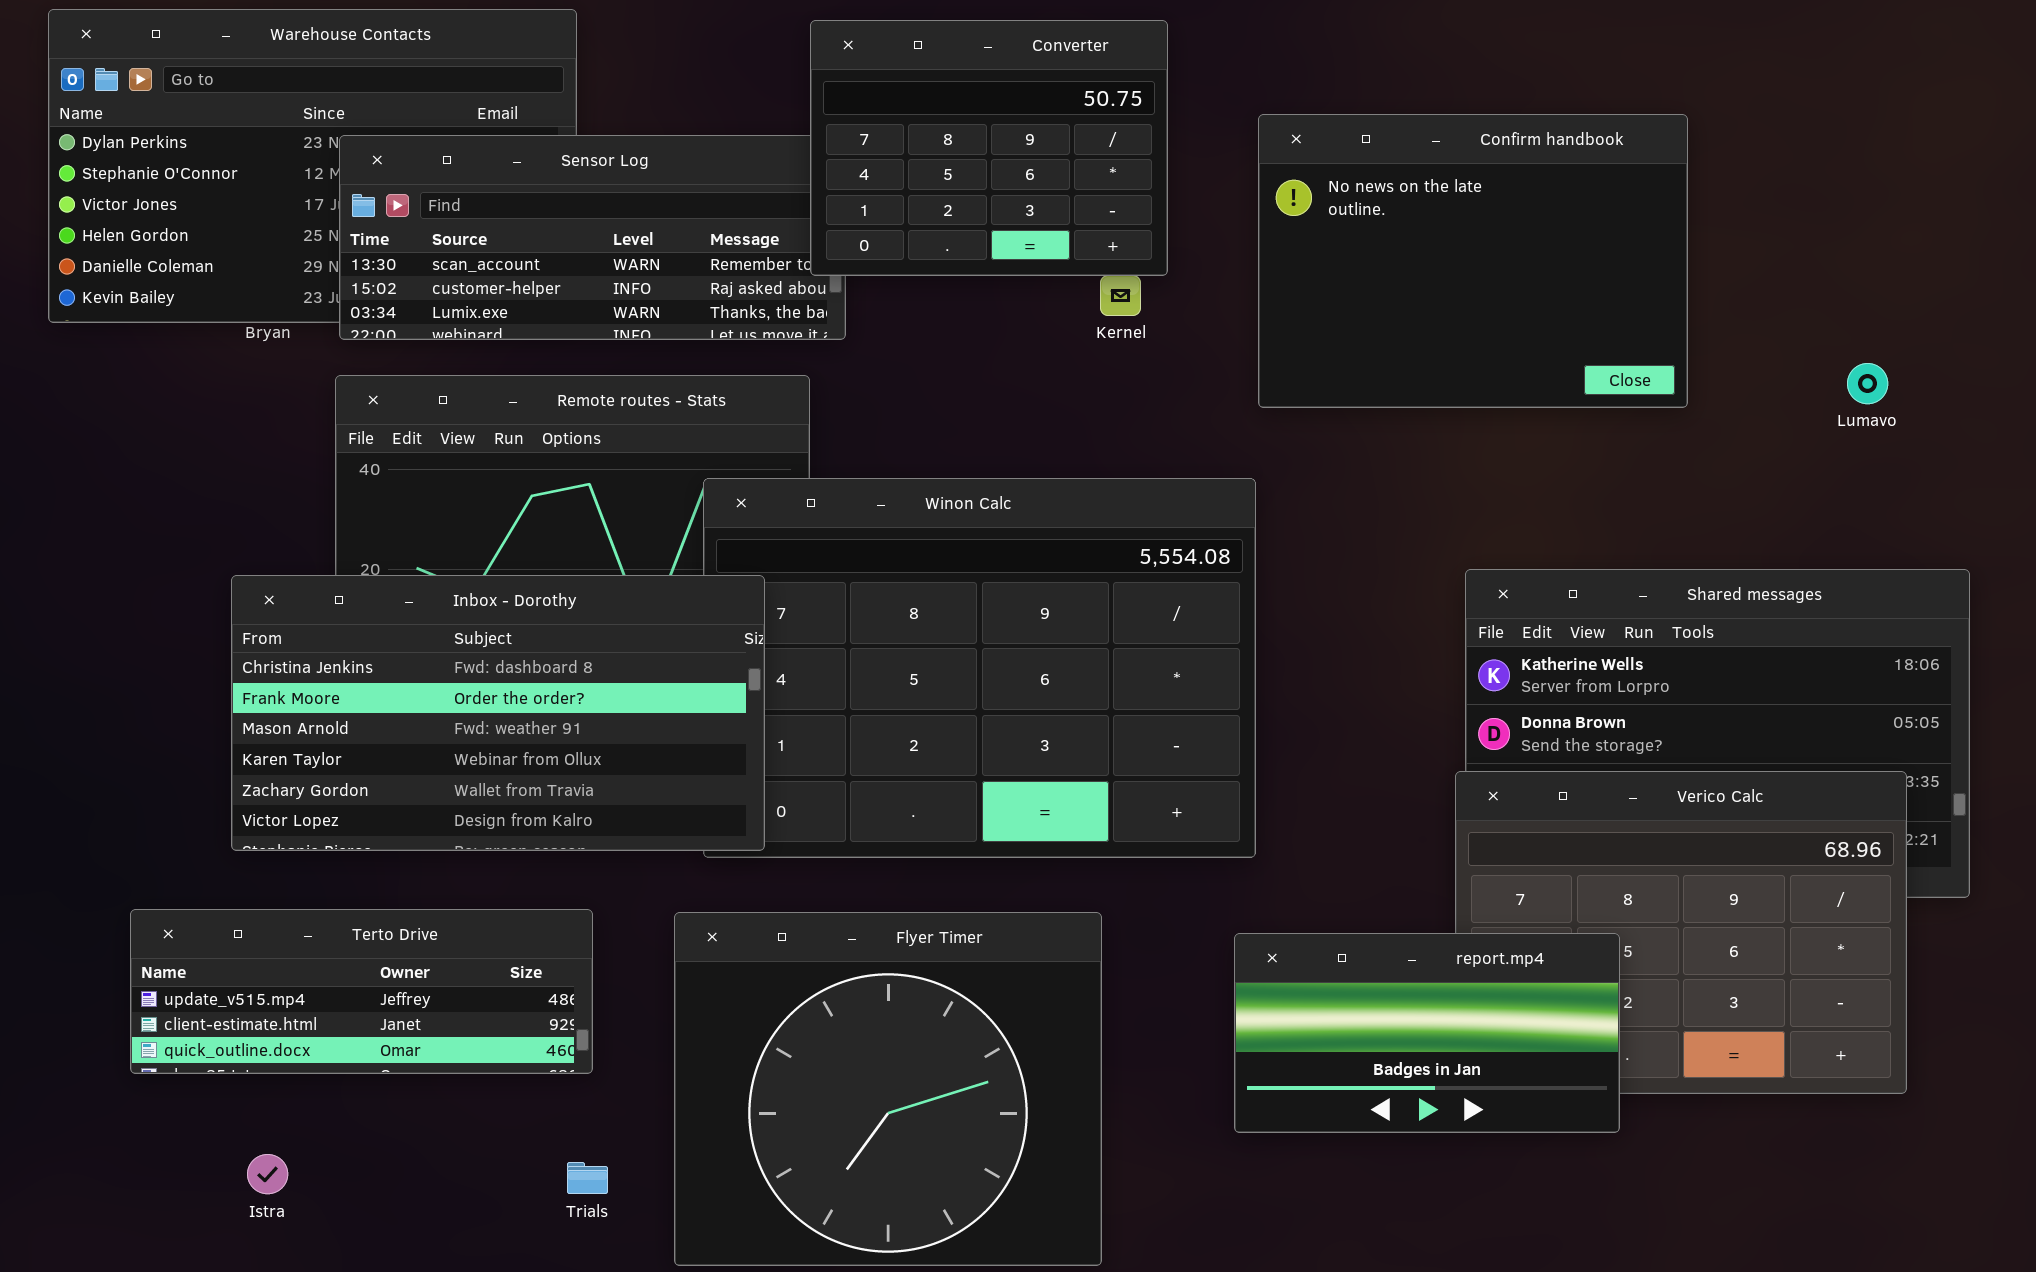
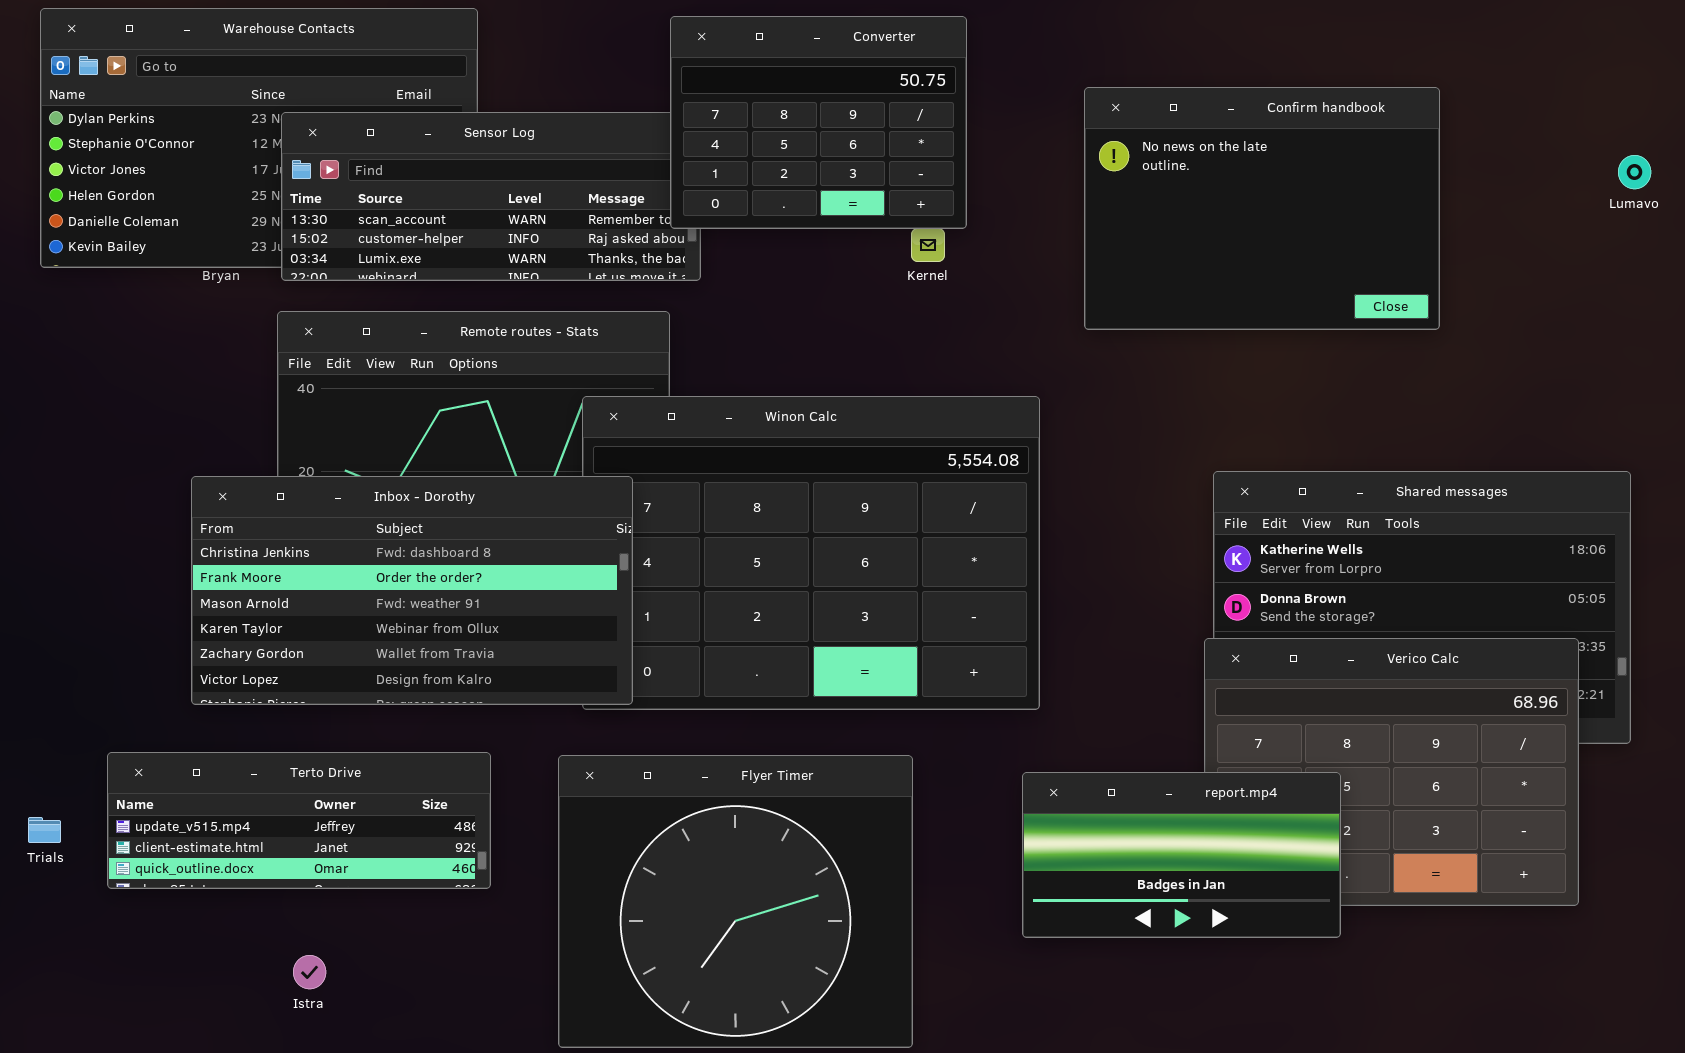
Confirm handbook: [1258,114,1688,408] -> [1084,87,1440,330], moved
Lumavo: [1847,363,1888,404] -> [1618,155,1651,189], moved
Istra: [247,1154,288,1194] -> [293,955,326,989], moved
Trials: [567,1162,608,1194] -> [28,817,61,843], moved

